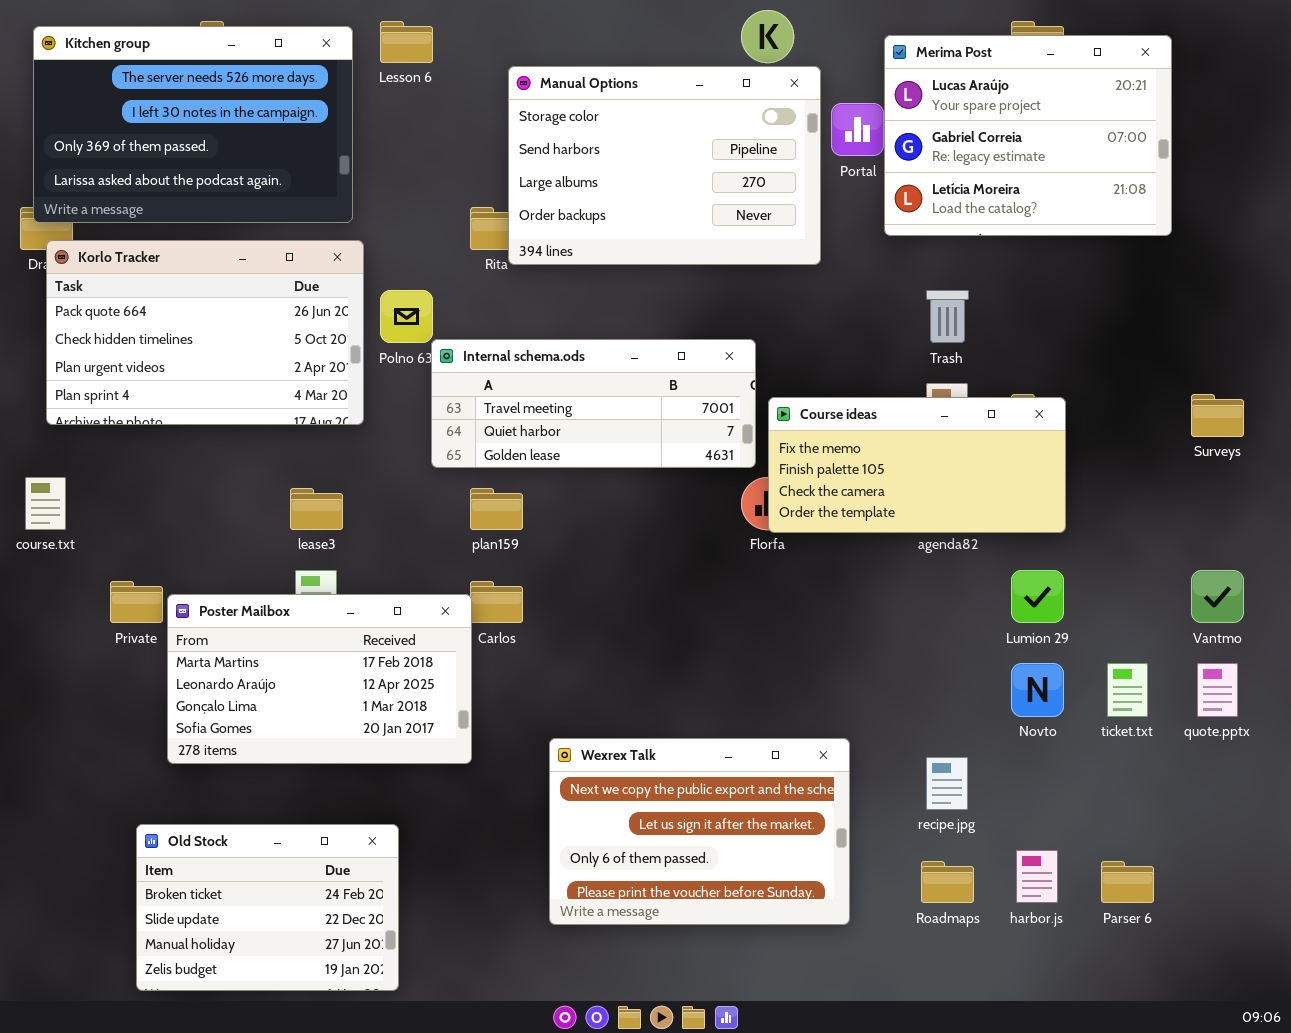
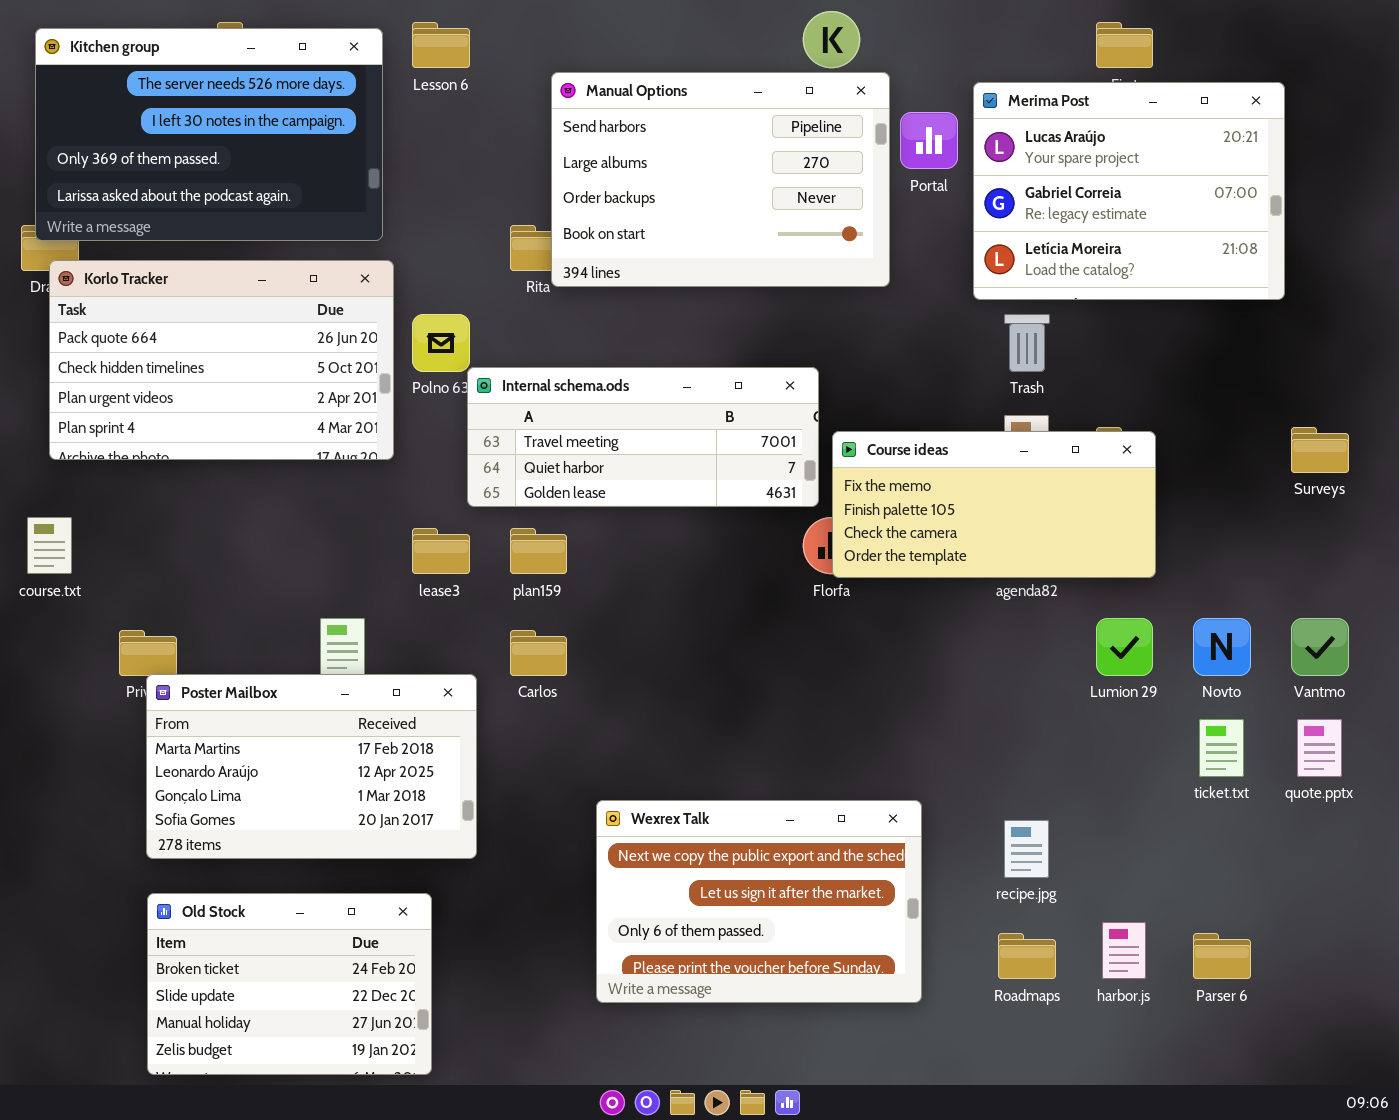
Merima Post: [884,35,1172,236] -> [973,82,1285,300], moved
Manual Options: [508,66,821,265] -> [551,72,890,287], scrolled down 1 row
lease3: [290,488,343,530] -> [412,528,470,574], moved
Poster Mailbox: [167,594,472,764] -> [146,674,477,859], moved
Novto: [1011,663,1064,717] -> [1193,618,1251,676], moved

